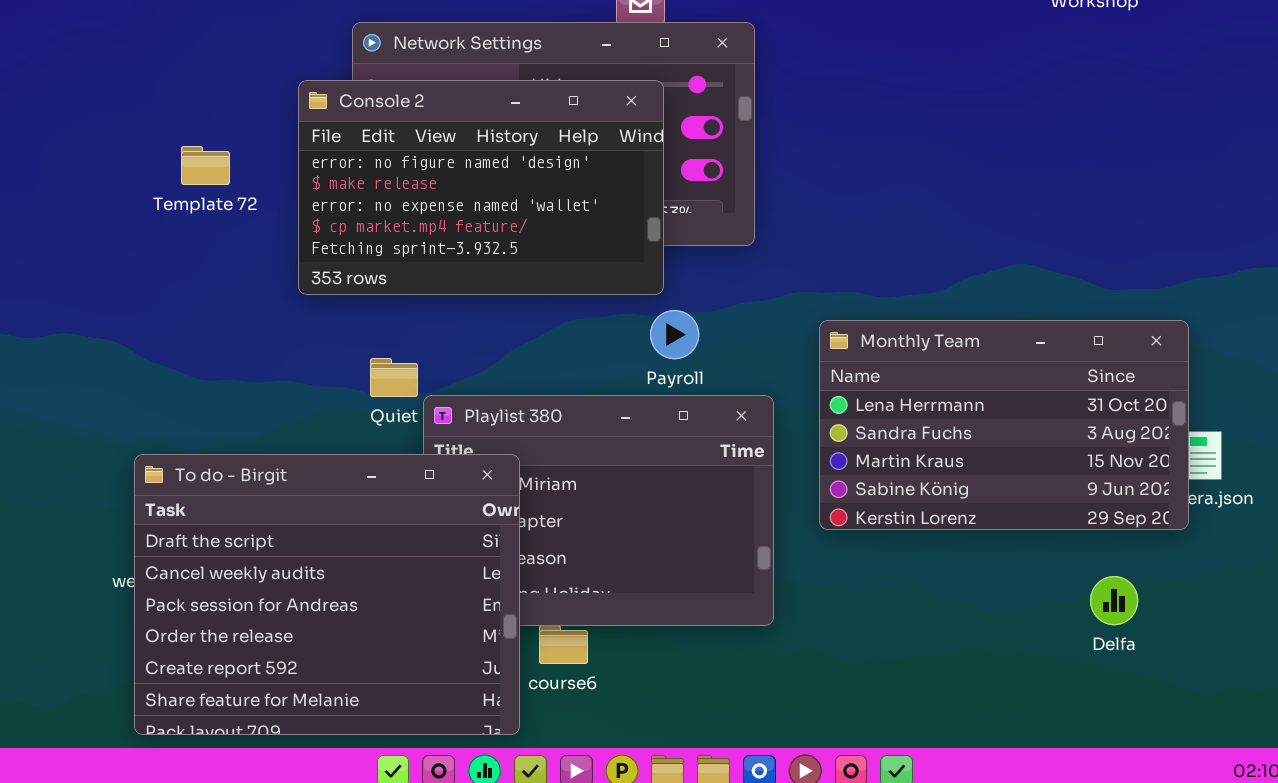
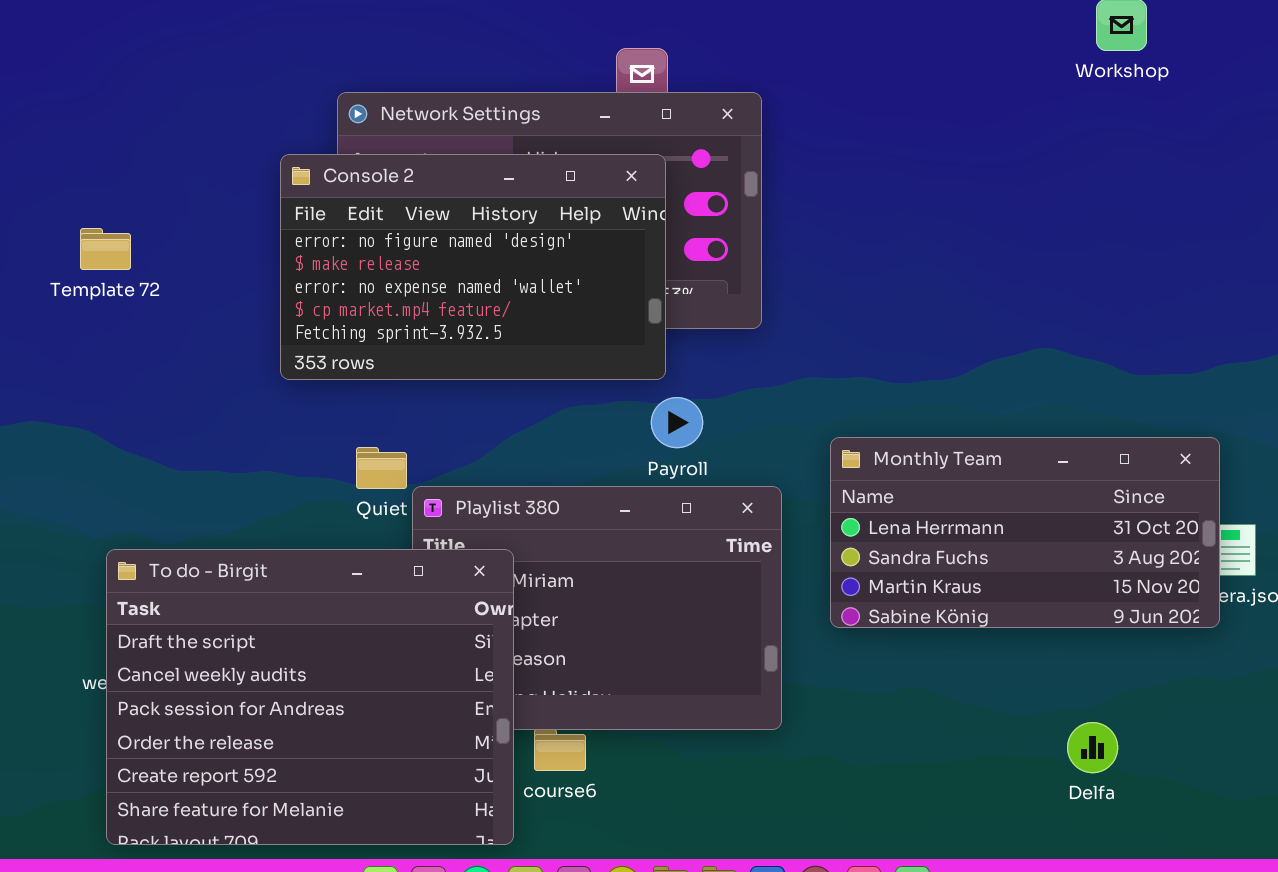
Template 72: [181,146,230,185] -> [80,228,131,270], moved
Monthly Team: [819,320,1189,530] -> [830,437,1220,628], resized
Delfa: [1090,576,1138,625] -> [1067,722,1118,773], moved

